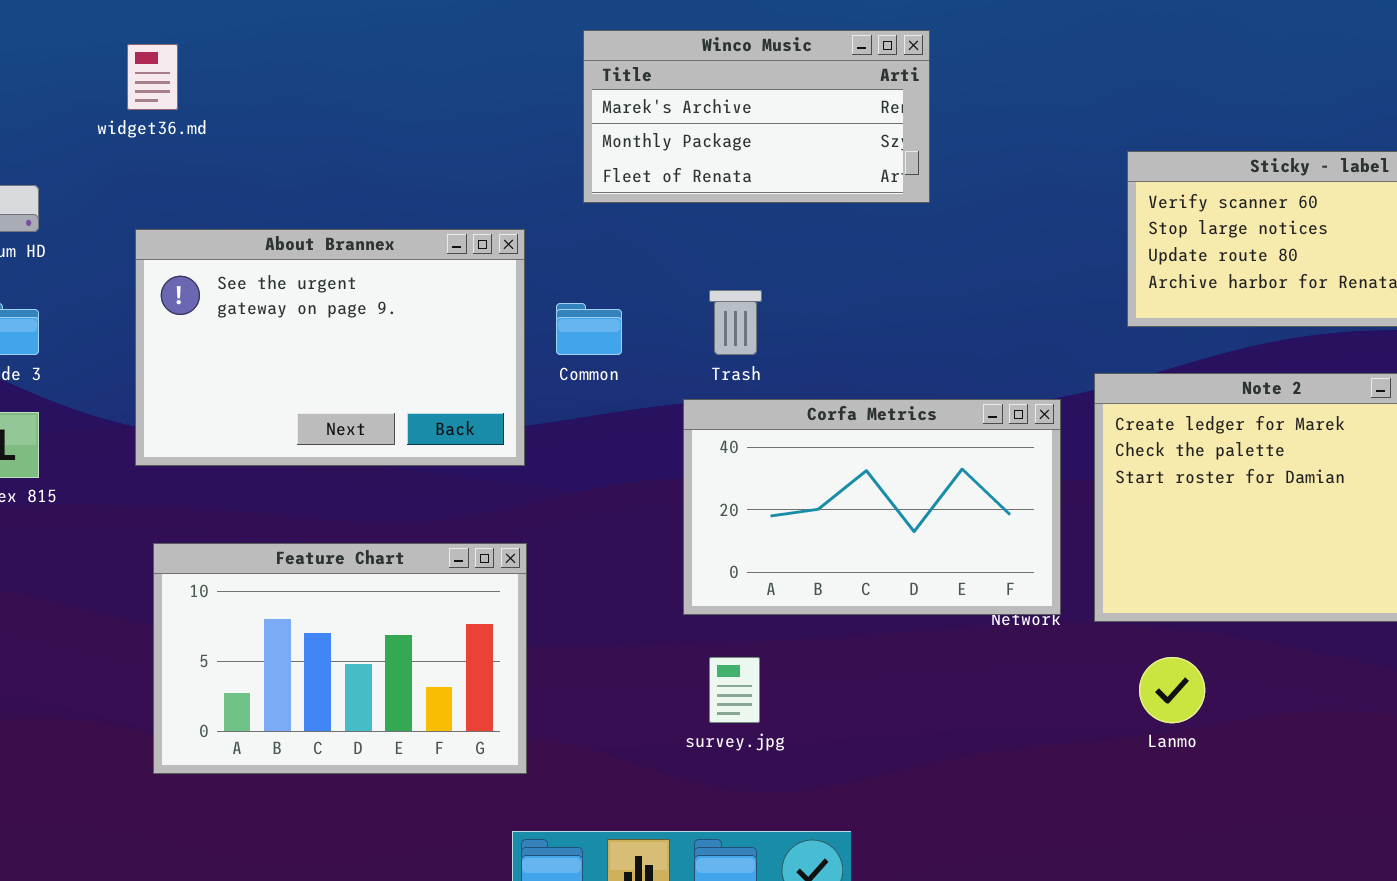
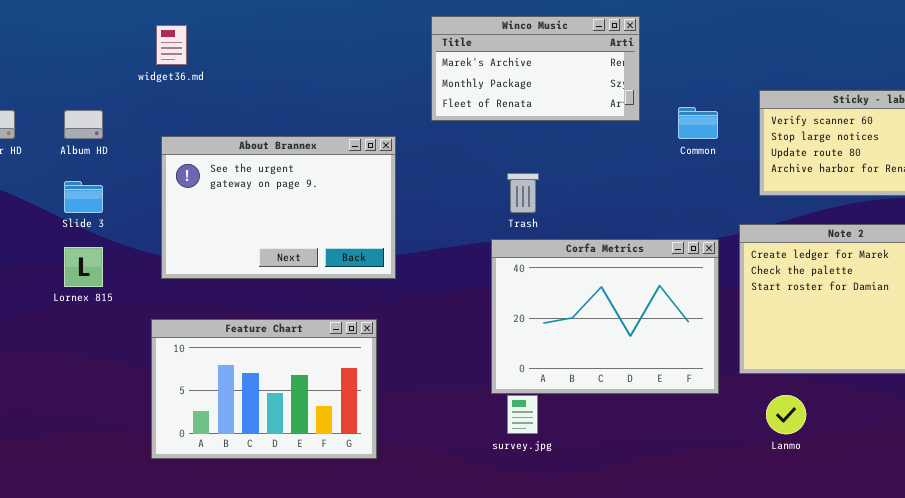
Common: [556,303,622,355] -> [678,107,718,139], moved
Corfa Metrics: [683,399,1061,615] -> [491,239,719,394], resized
Feature Chart: [153,543,527,774] -> [151,319,377,459], moved

